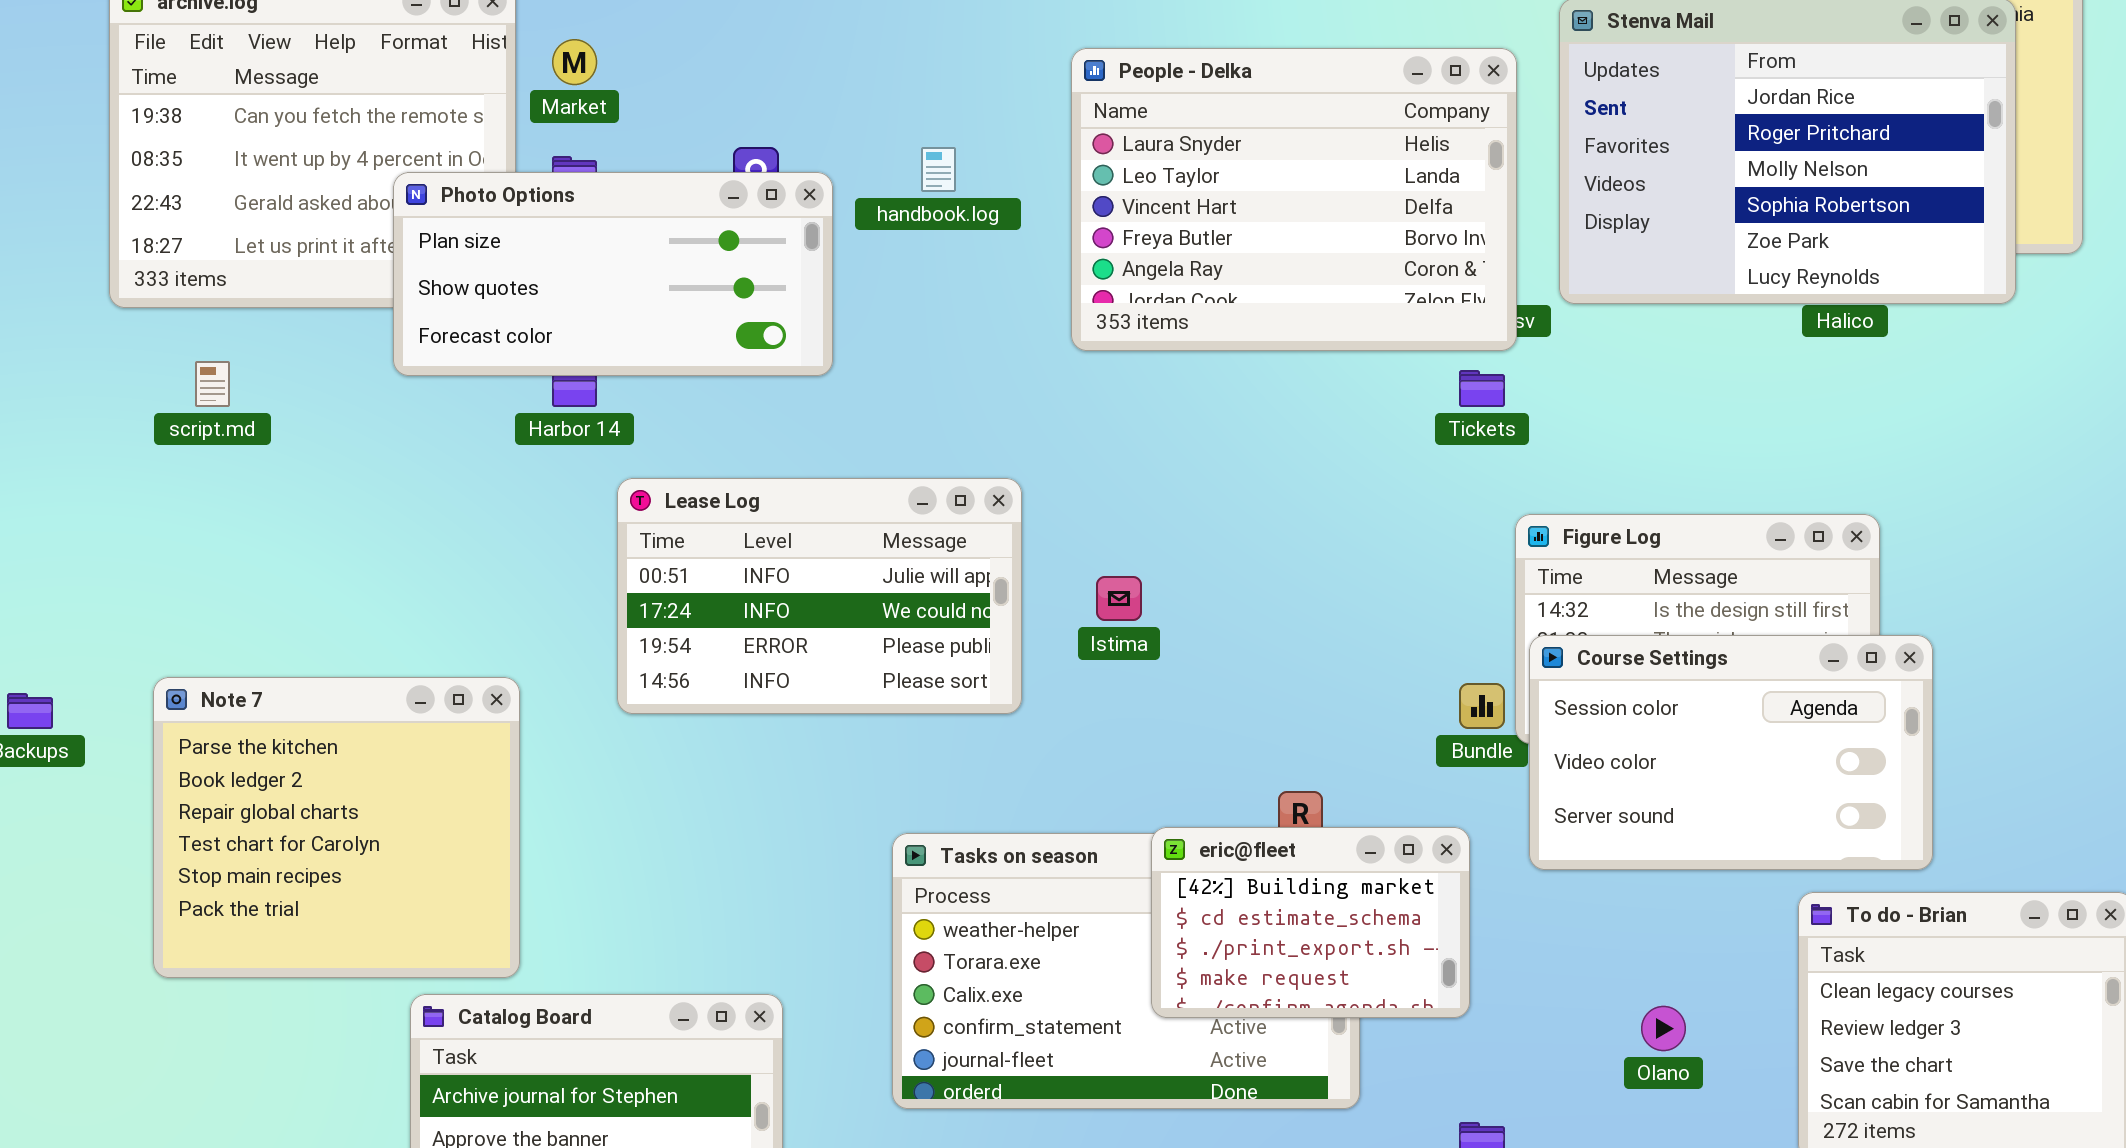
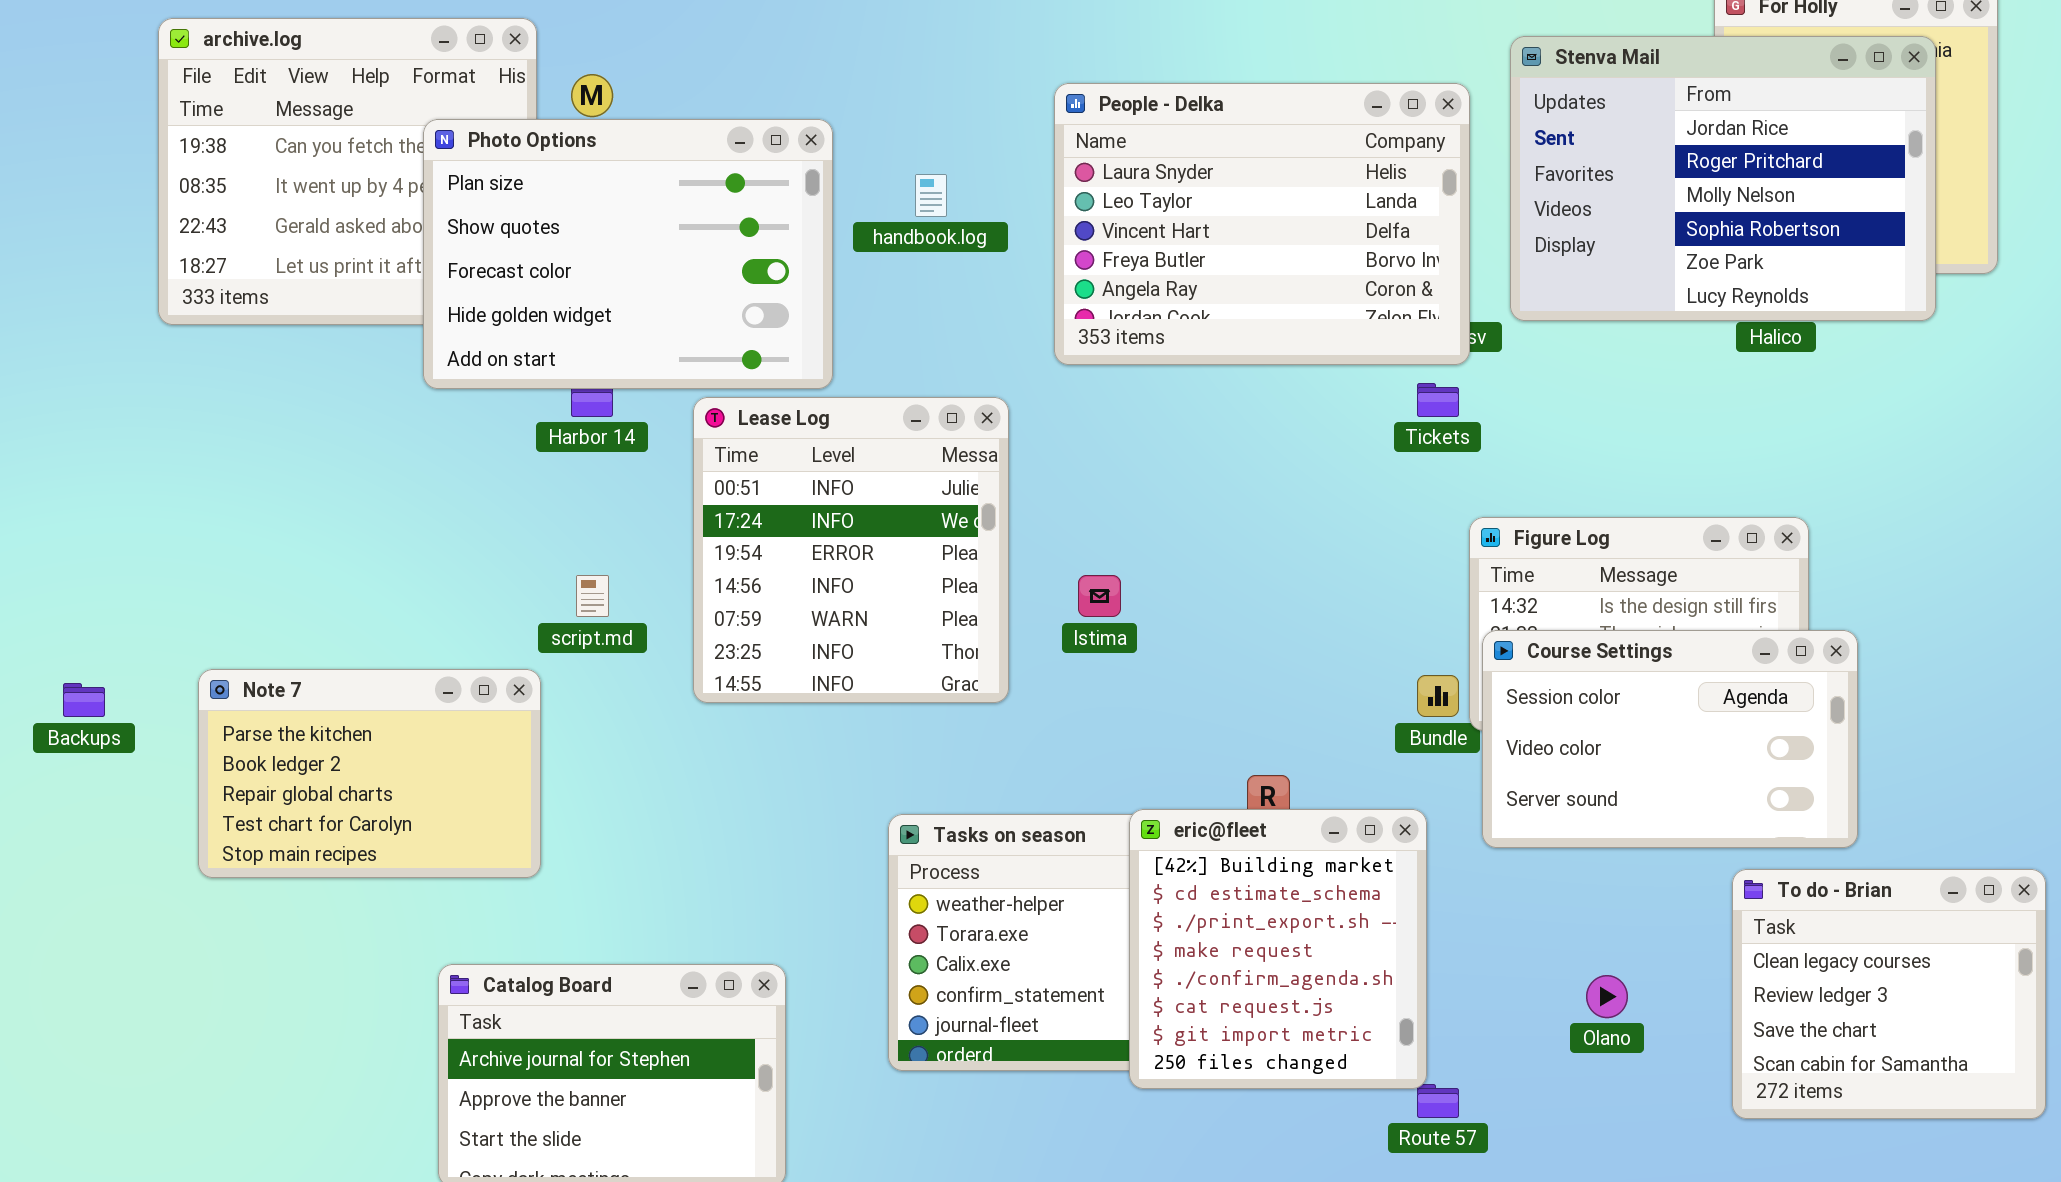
Photo Options: [393,172,833,376] -> [423,119,833,389], resized
script.md: [195,361,230,407] -> [576,575,609,617], moved
Lease Log: [617,478,1022,714] -> [693,397,1009,703], resized
Note 7: [153,677,520,978] -> [198,669,541,878], resized
eric@fleet: [1151,827,1470,1018] -> [1129,809,1427,1089], resized

